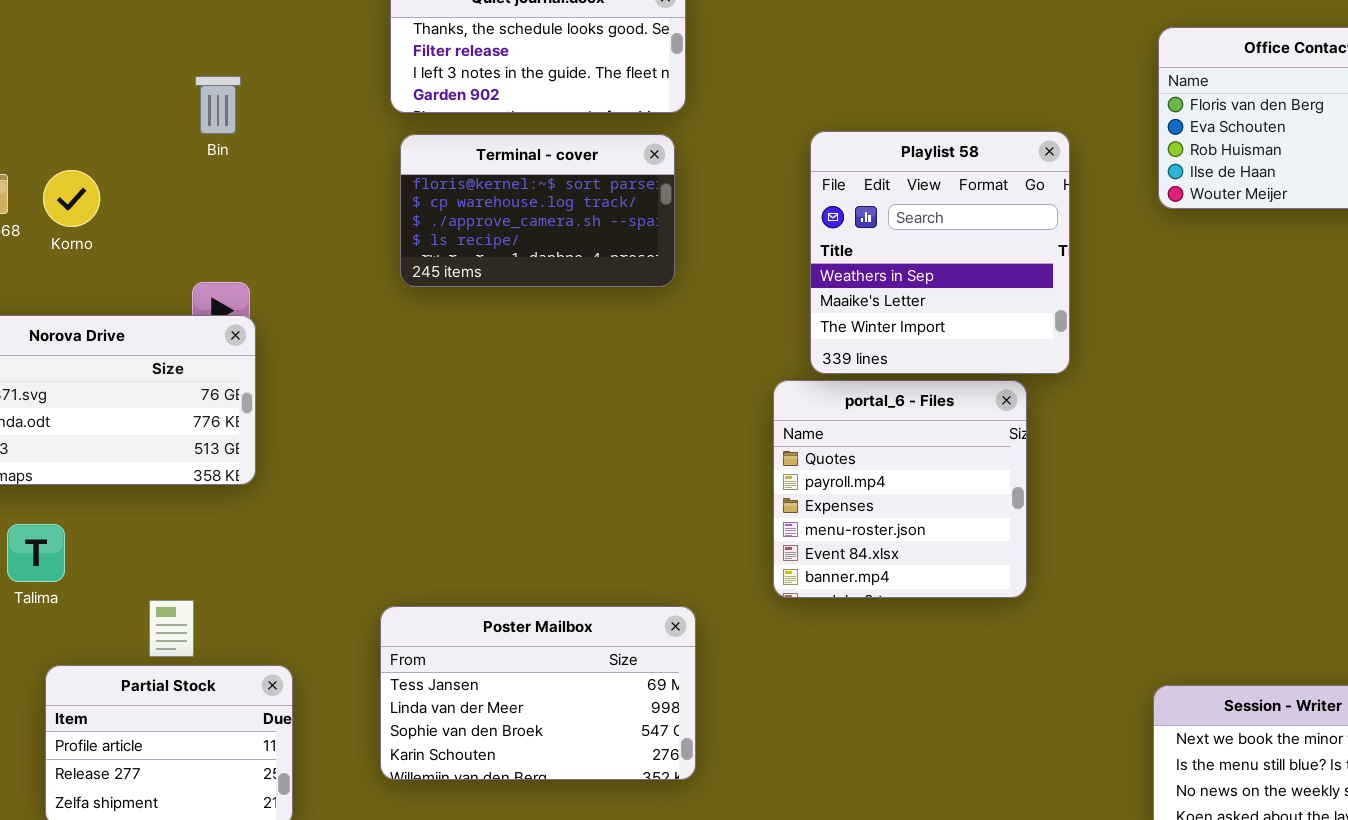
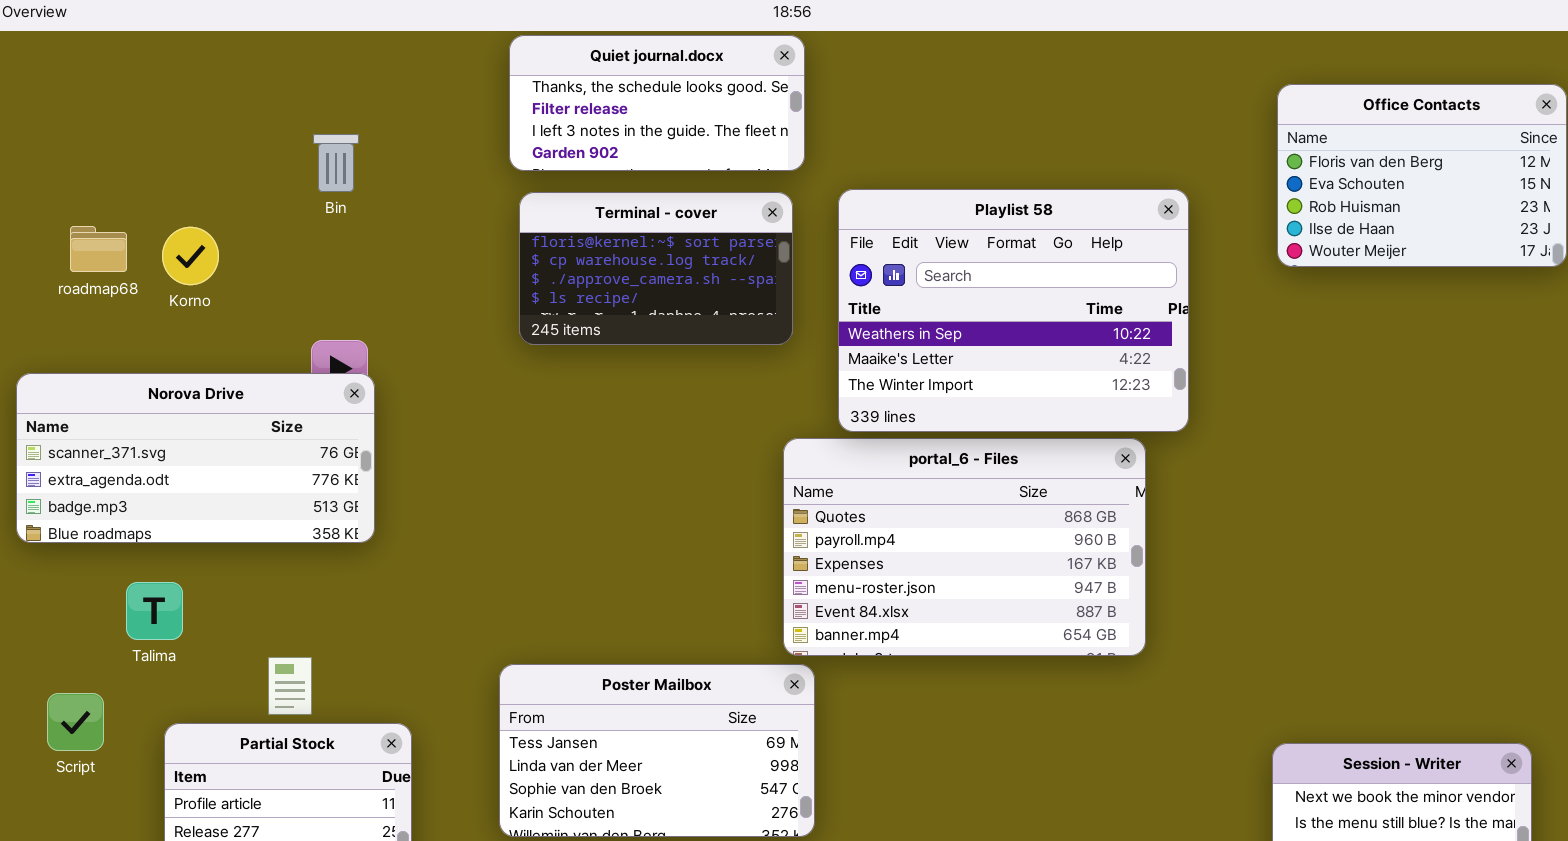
Playlist 58: [810,131,1070,374] -> [838,189,1189,432], resized
portal_6 - Files: [773,380,1027,598] -> [783,438,1146,656], resized

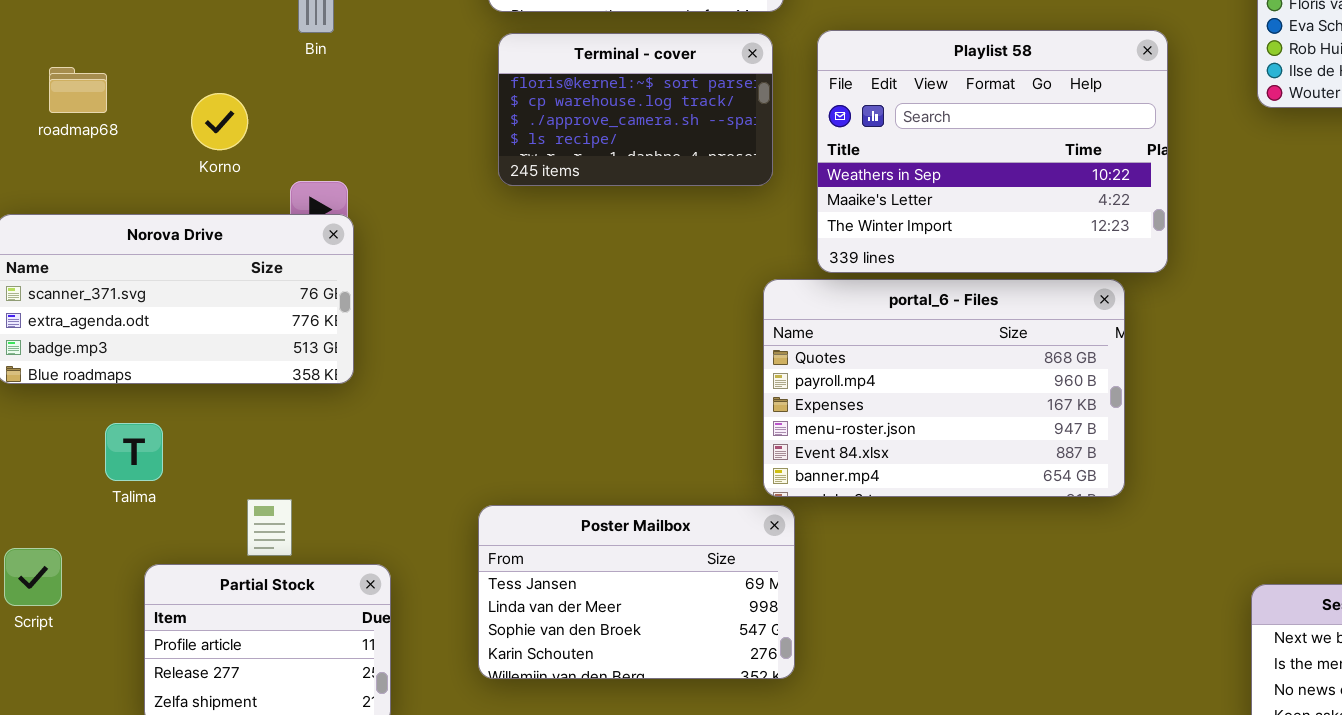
Korno: [162,227,219,285] -> [191,93,248,150], moved
Script: [47,693,104,751] -> [4,548,62,606], moved

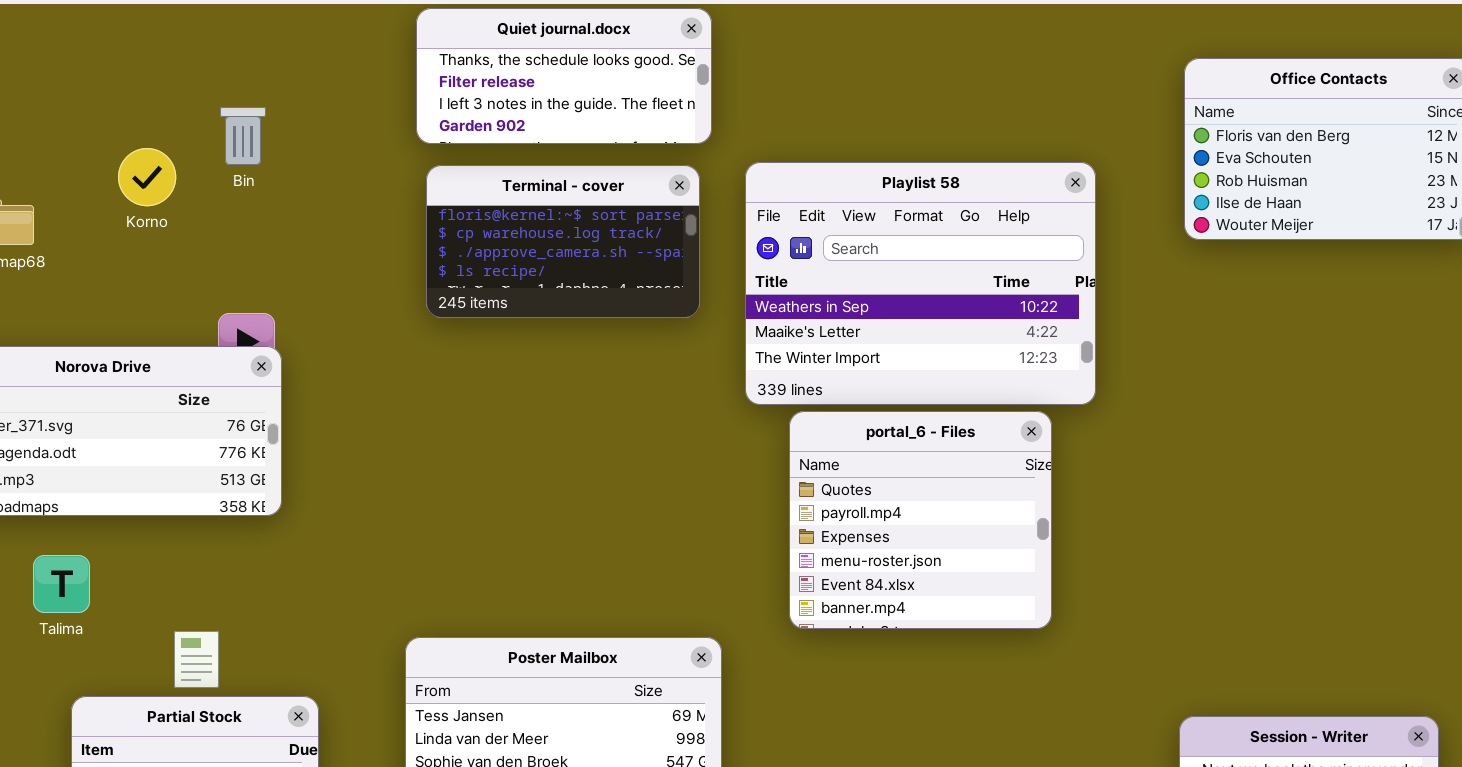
Korno: [191,93,248,150] -> [118,148,176,206], moved
portal_6 - Files: [763,279,1125,497] -> [789,411,1052,629], resized

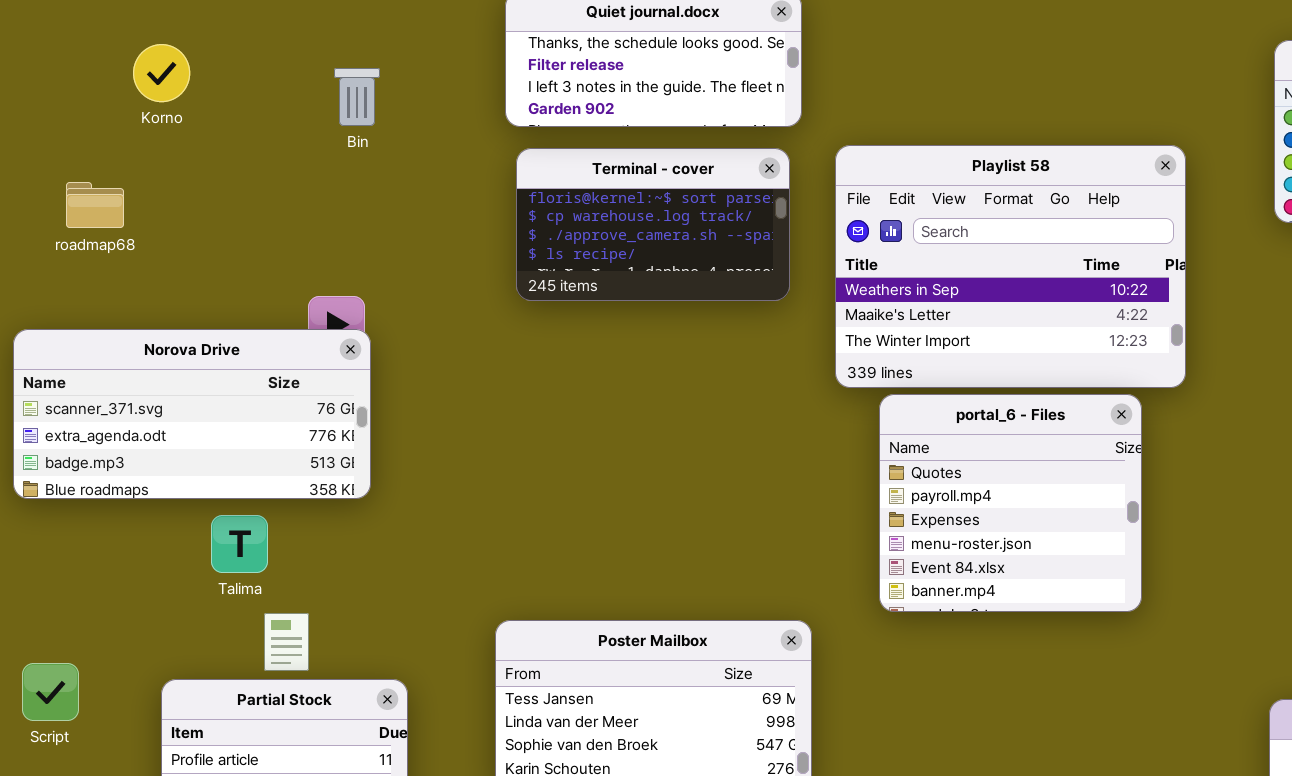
Bin: [220,107,266,165] -> [334,68,380,126], moved
Korno: [118,148,176,206] -> [133,44,190,102], moved
Talima: [33,555,90,613] -> [211,515,268,573], moved

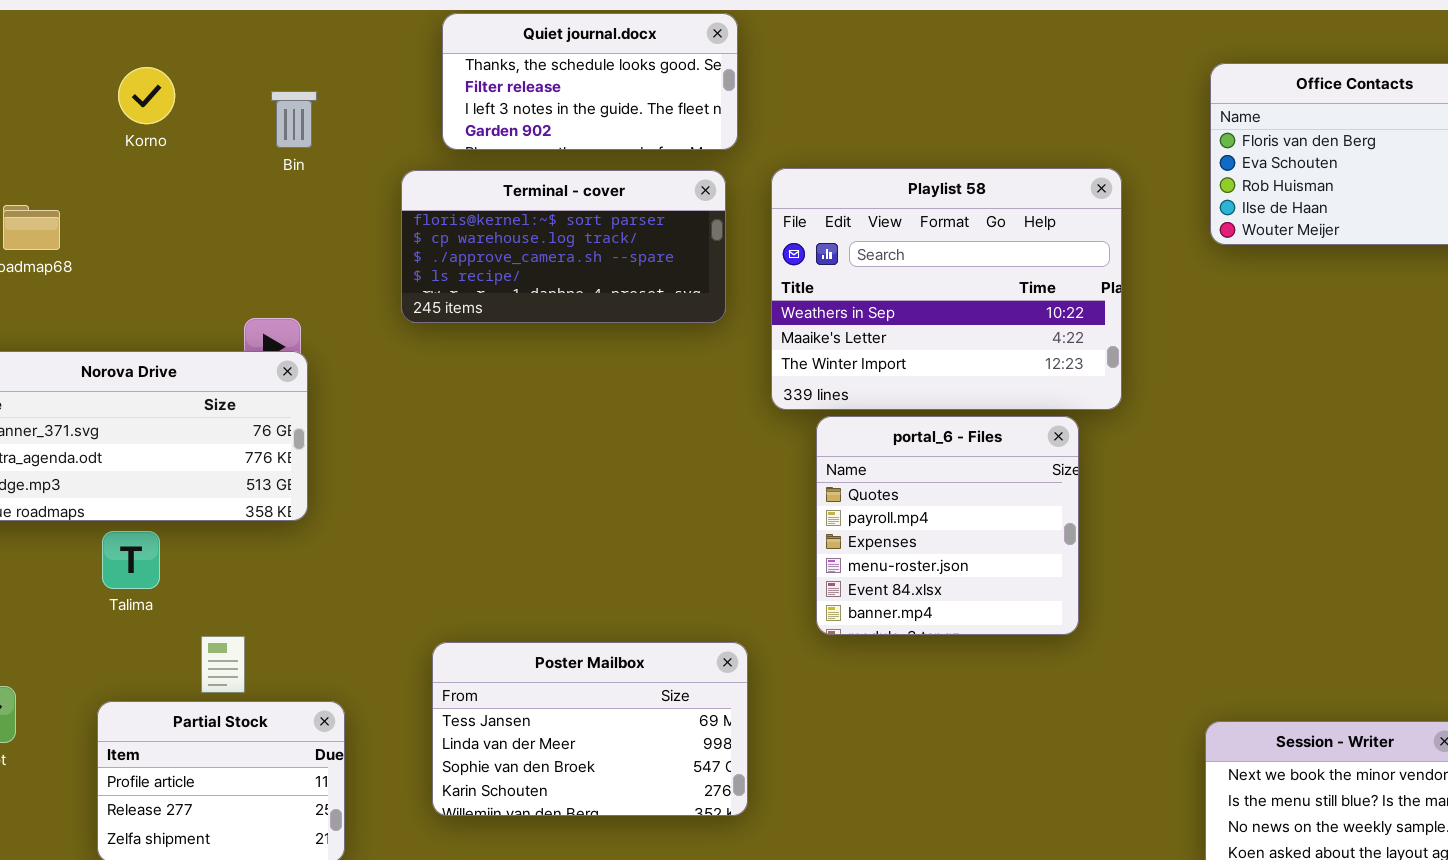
Korno: [133,44,190,102] -> [118,67,175,124], moved
Terminal - cover: [516,148,790,301] -> [401,170,726,323], resized
Talima: [211,515,268,573] -> [102,531,160,589], moved

